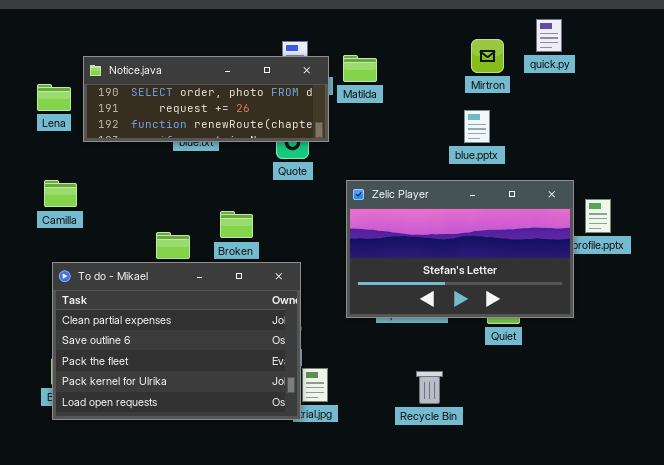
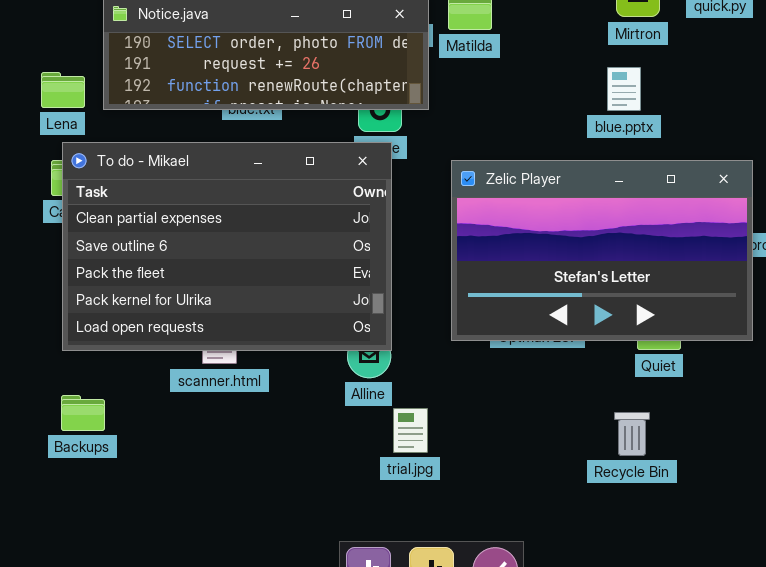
Lena: [37,84,71,111] -> [41,72,85,108], moved
To do - Mikael: [52,262,301,420] -> [62,142,392,351], moved
Recycle Bin: [416,371,443,404] -> [614,412,650,456], moved

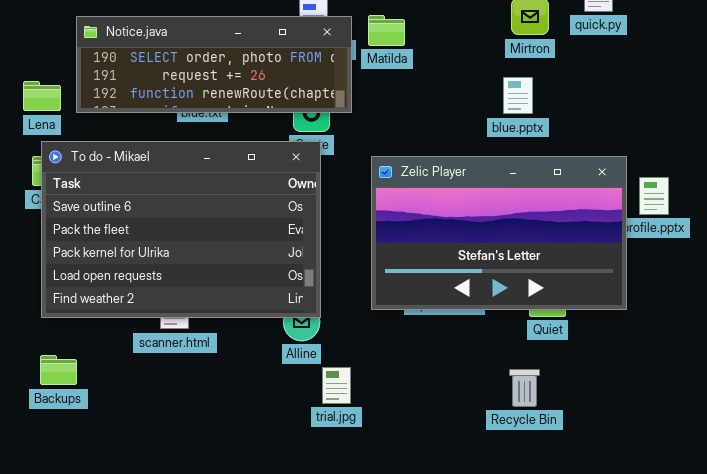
To do - Mikael: [62,142,392,351] -> [41,141,321,318], scrolled down 1 row

